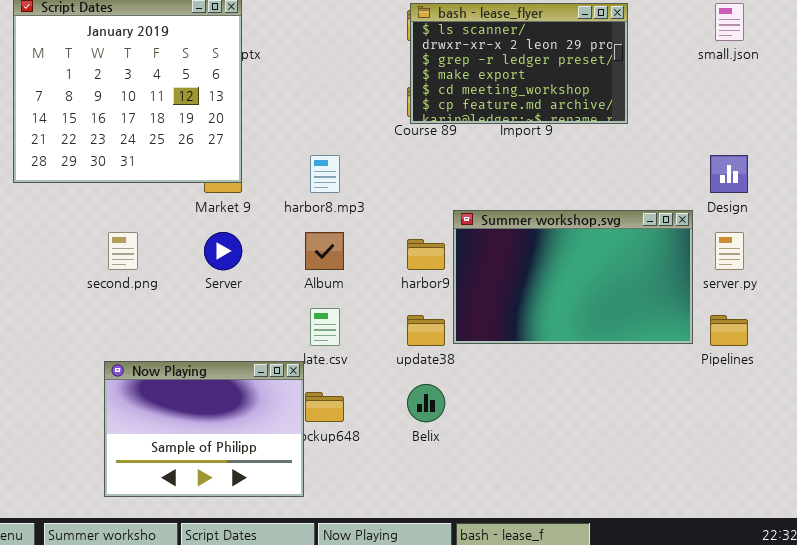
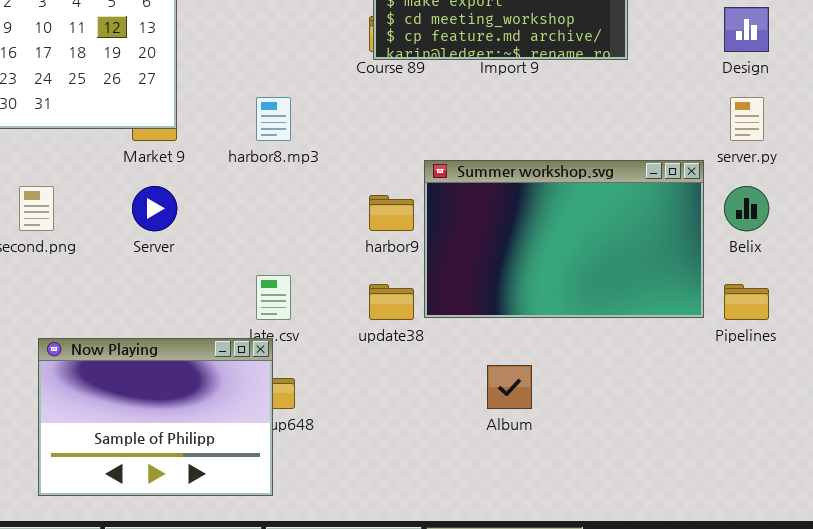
Design: [710,155,748,193] -> [724,7,769,52], moved
Album: [305,232,344,270] -> [487,365,532,409], moved
server.py: [715,232,744,270] -> [730,97,764,141], moved
Now Playing: [104,361,304,497] -> [38,338,273,496], moved
Belix: [407,384,445,422] -> [724,186,769,231], moved

